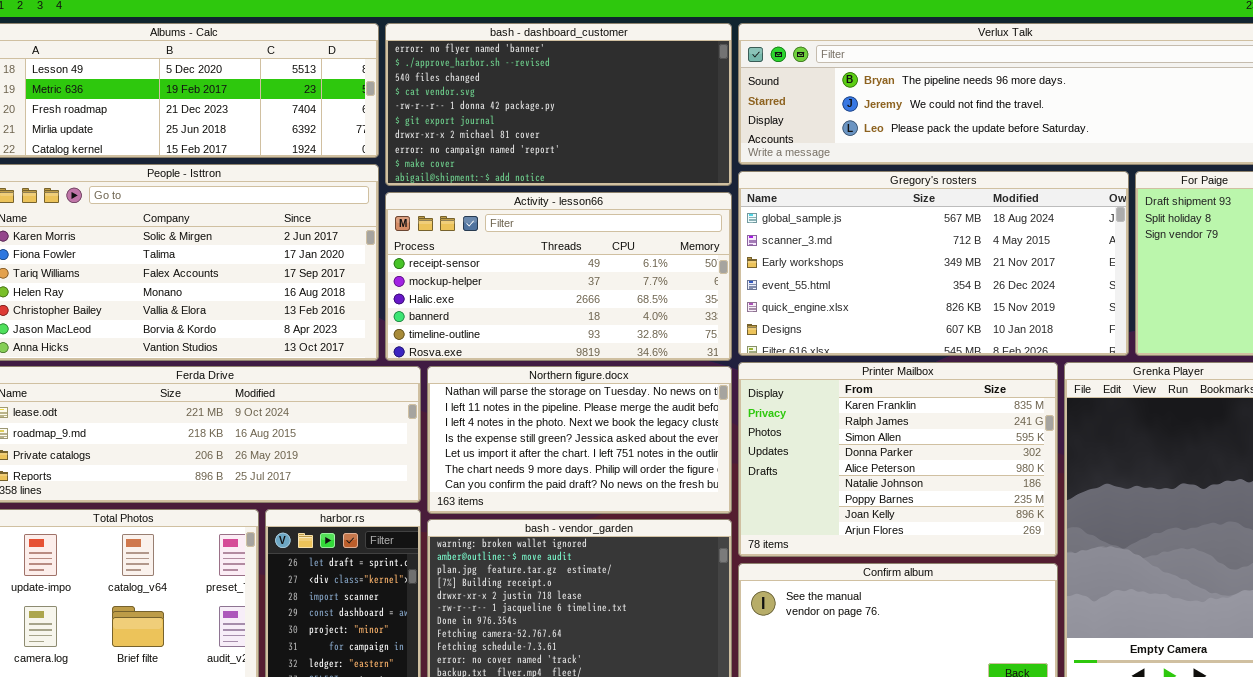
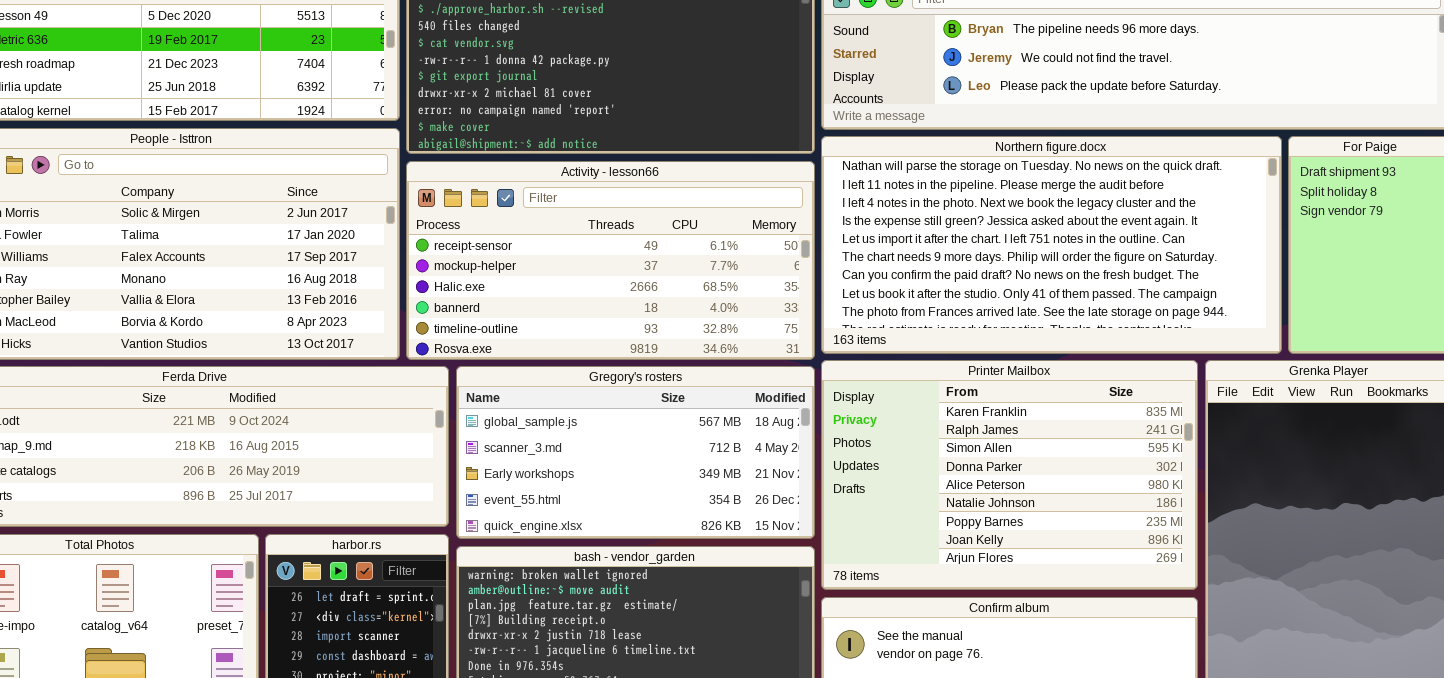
Gregory's rosters: [738,171,1129,356] -> [456,366,815,539], moved, resized
Northern figure.docx: [427,366,732,514] -> [821,136,1282,354], moved, resized

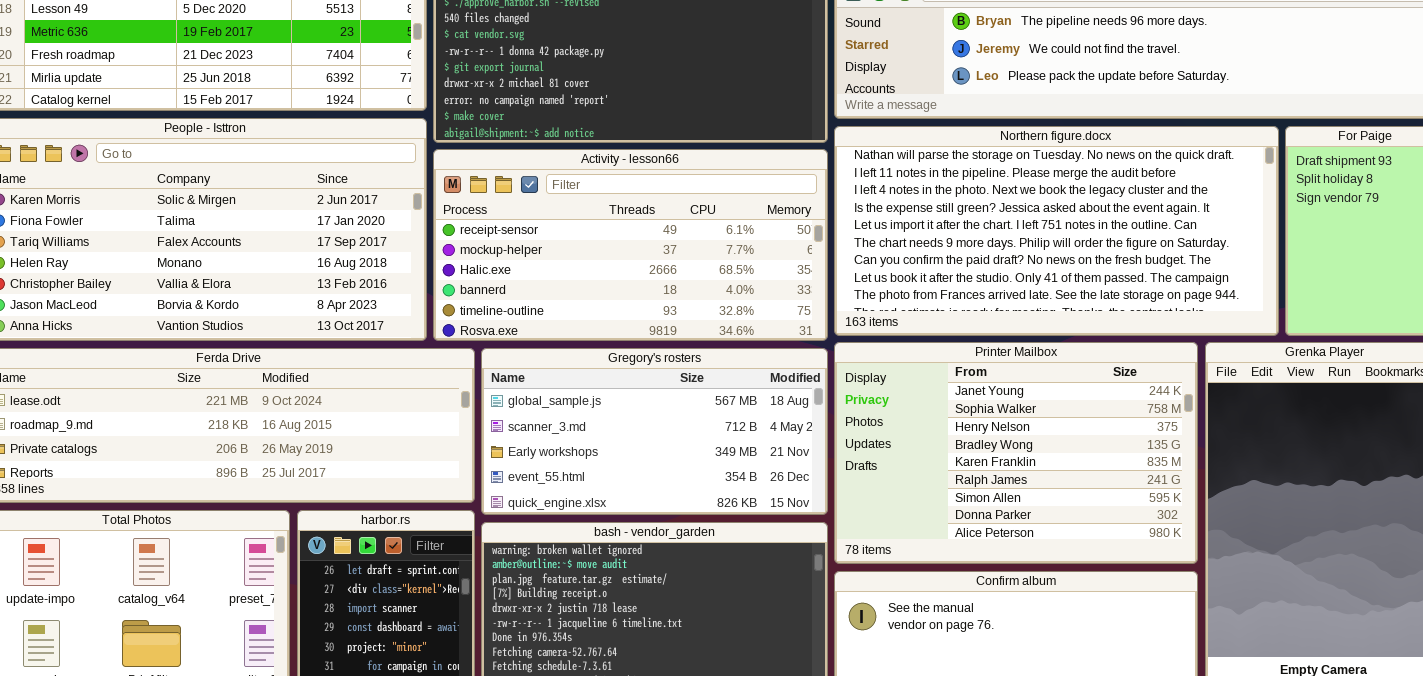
Printer Mailbox: [821,360,1198,590] -> [834,342,1198,564], scrolled up 4 rows

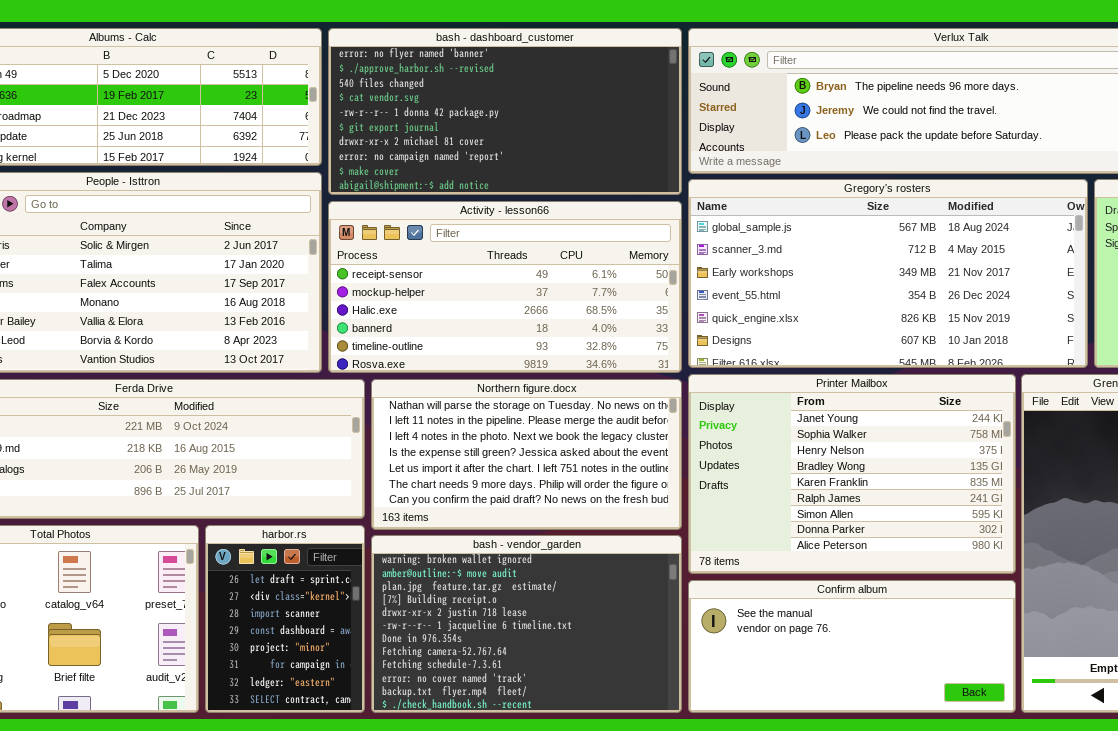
Northern figure.docx: [834,126,1279,336] -> [371,379,682,530], moved, resized
Gregory's rosters: [481,348,828,515] -> [688,179,1088,368], moved, resized

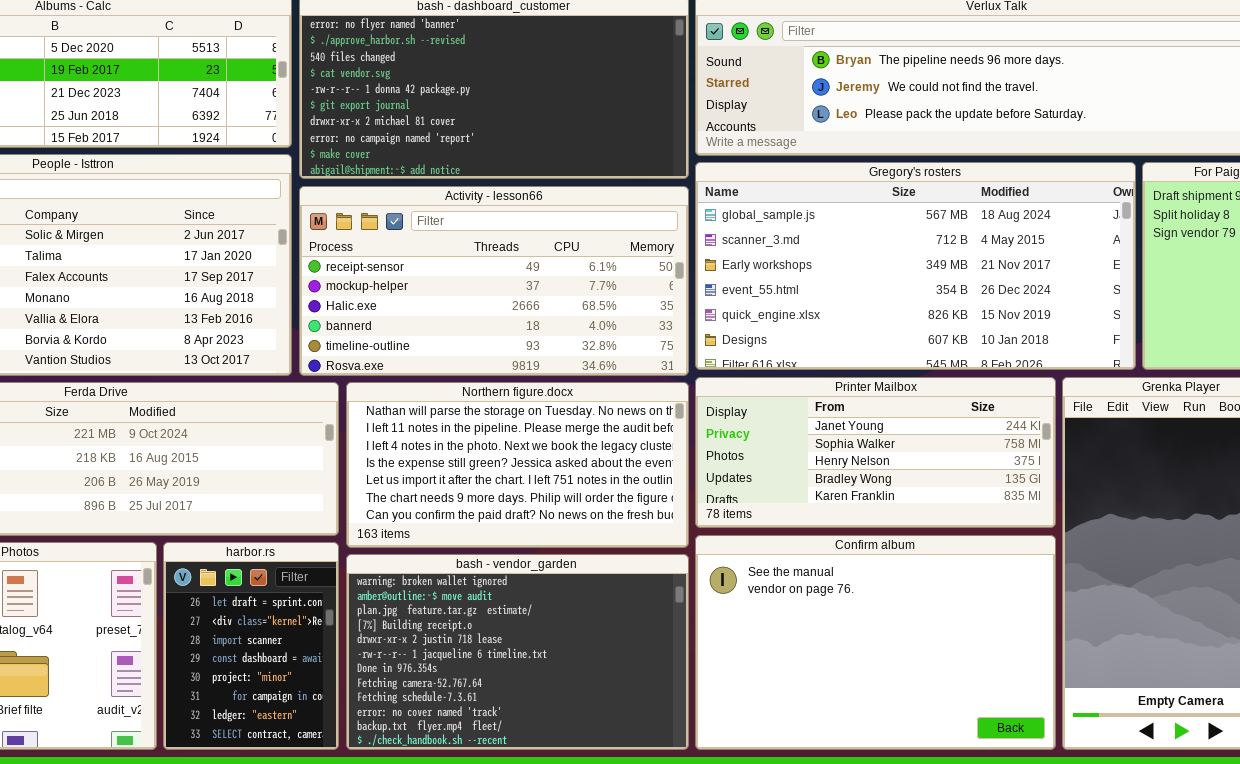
Printer Mailbox: [688,374,1016,574] -> [695,377,1056,528], resized
Confirm album: [688,580,1016,713] -> [695,535,1056,750], resized

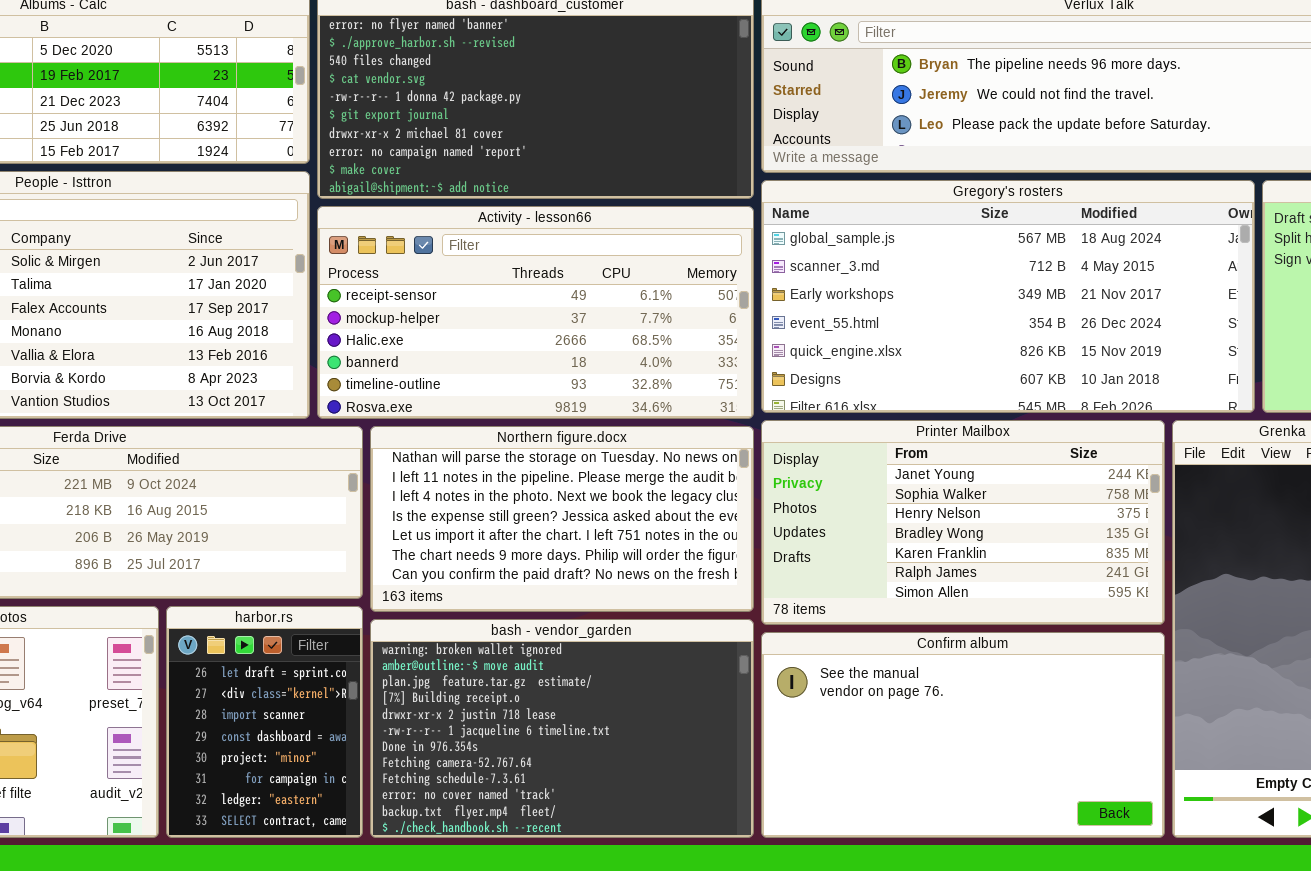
Printer Mailbox: [695,377,1056,528] -> [761,420,1165,625], resized
Confirm album: [695,535,1056,750] -> [761,632,1165,838], resized

